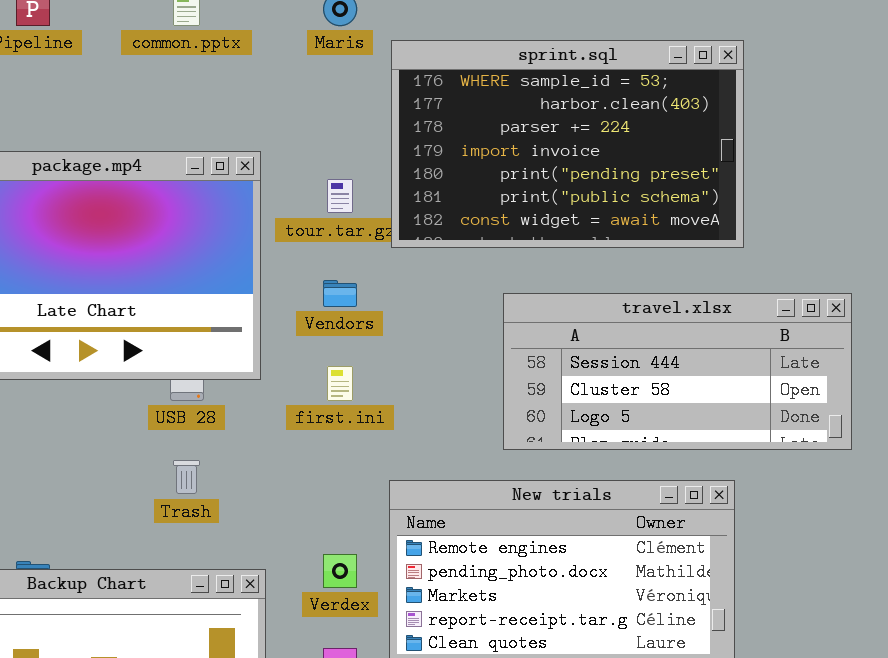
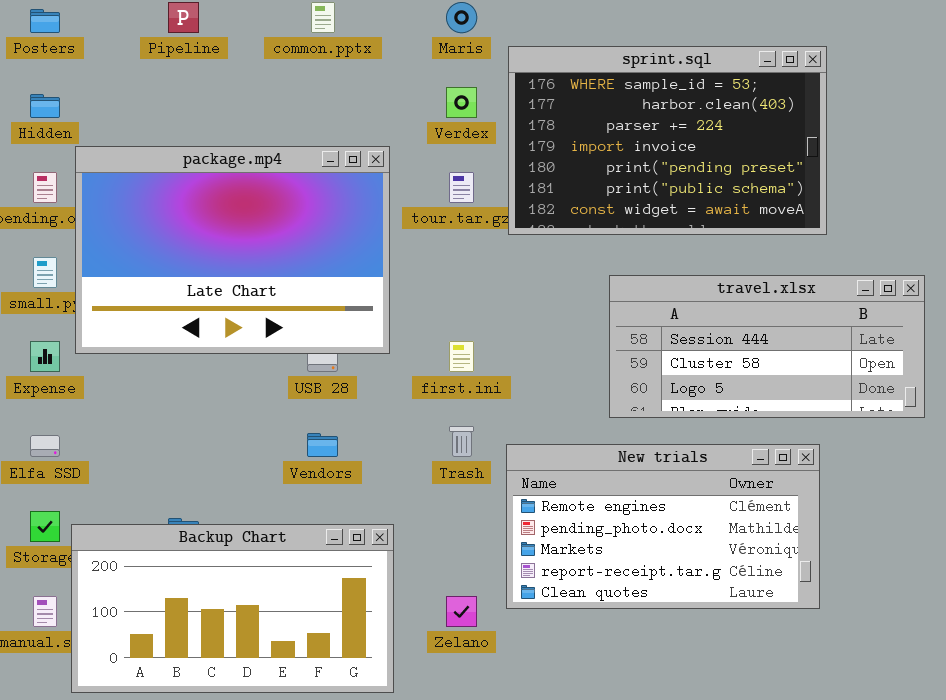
Vendors: [323,280,357,307] -> [307,433,338,457], moved
Trash: [173,460,200,494] -> [449,426,474,457], moved
Verdex: [323,554,357,588] -> [446,87,477,118], moved

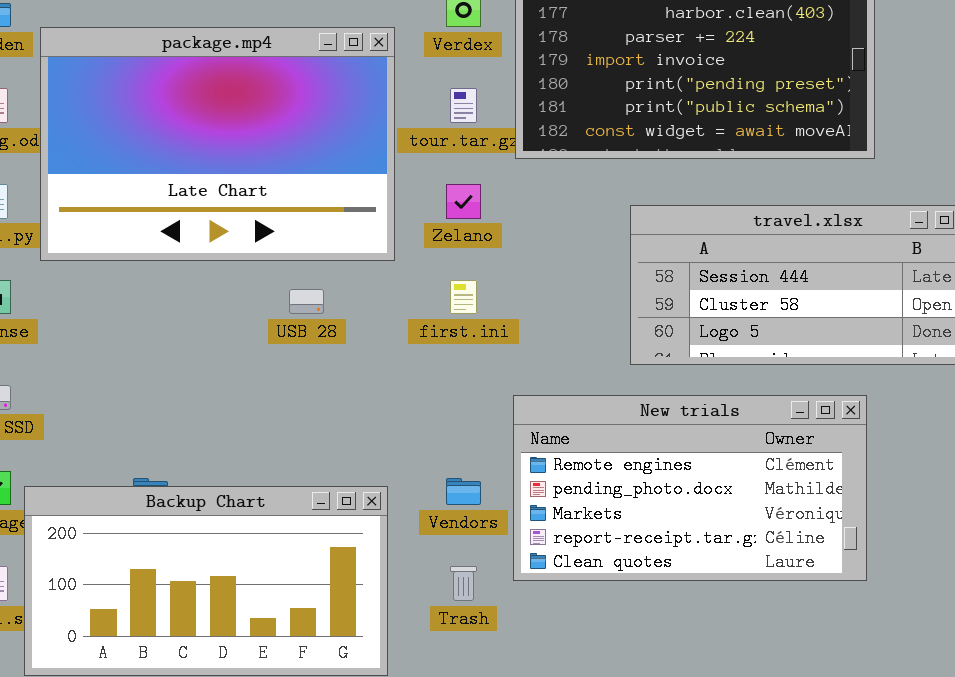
package.mp4: [75,146,390,354] -> [40,27,395,261], moved
Trash: [449,426,474,457] -> [450,566,477,601], moved
Vendors: [307,433,338,457] -> [446,478,481,505], moved
Zelano: [446,596,477,627] -> [446,184,481,219], moved

